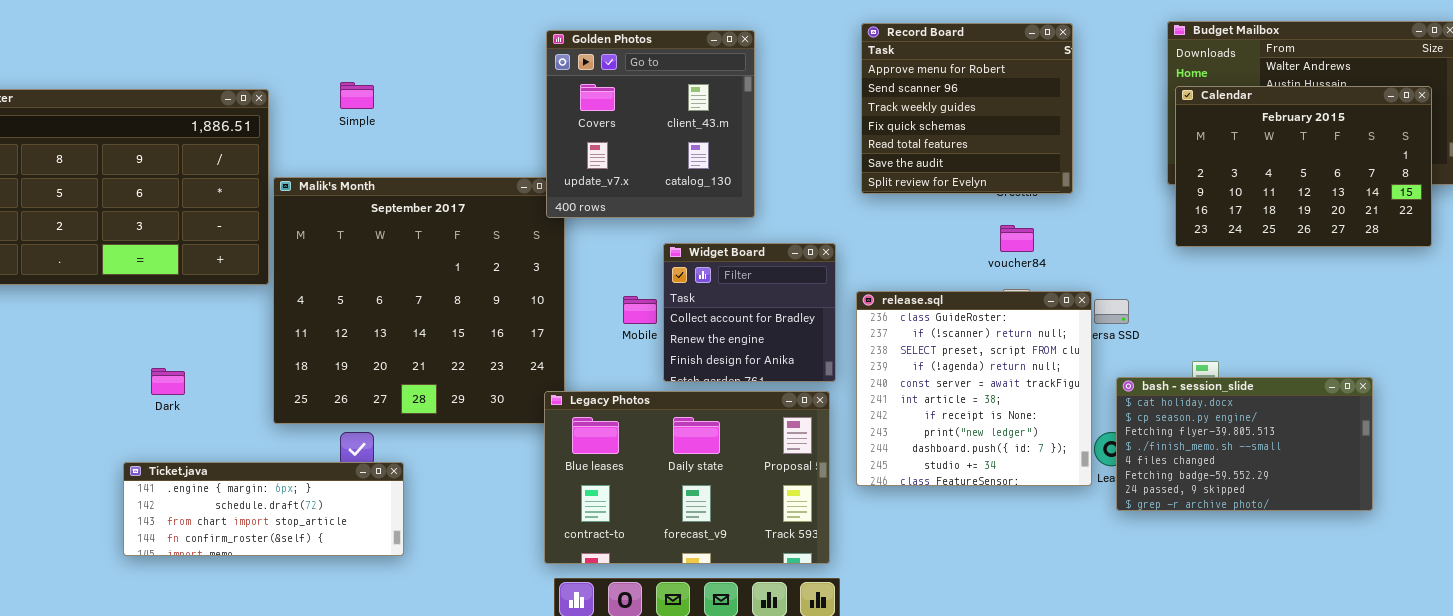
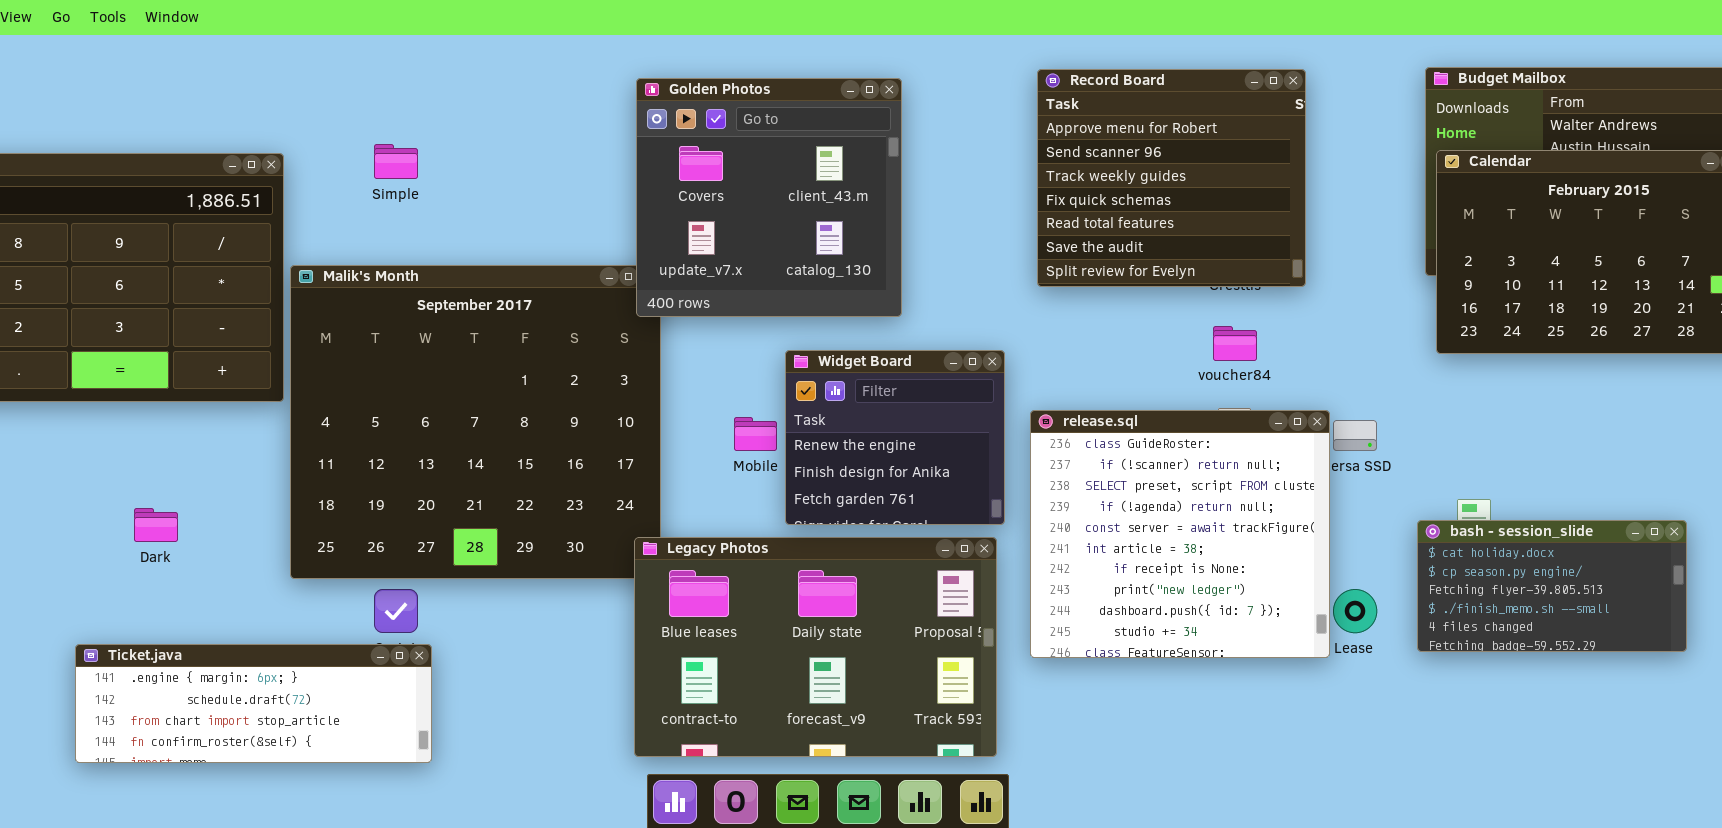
Widget Board: [663,243,836,382] -> [785,350,1005,525], scrolled down 1 row
bash - session_slide: [1116,377,1373,511] -> [1417,520,1687,652], resized
Ticket.java: [123,462,404,556] -> [75,644,432,763], moved

